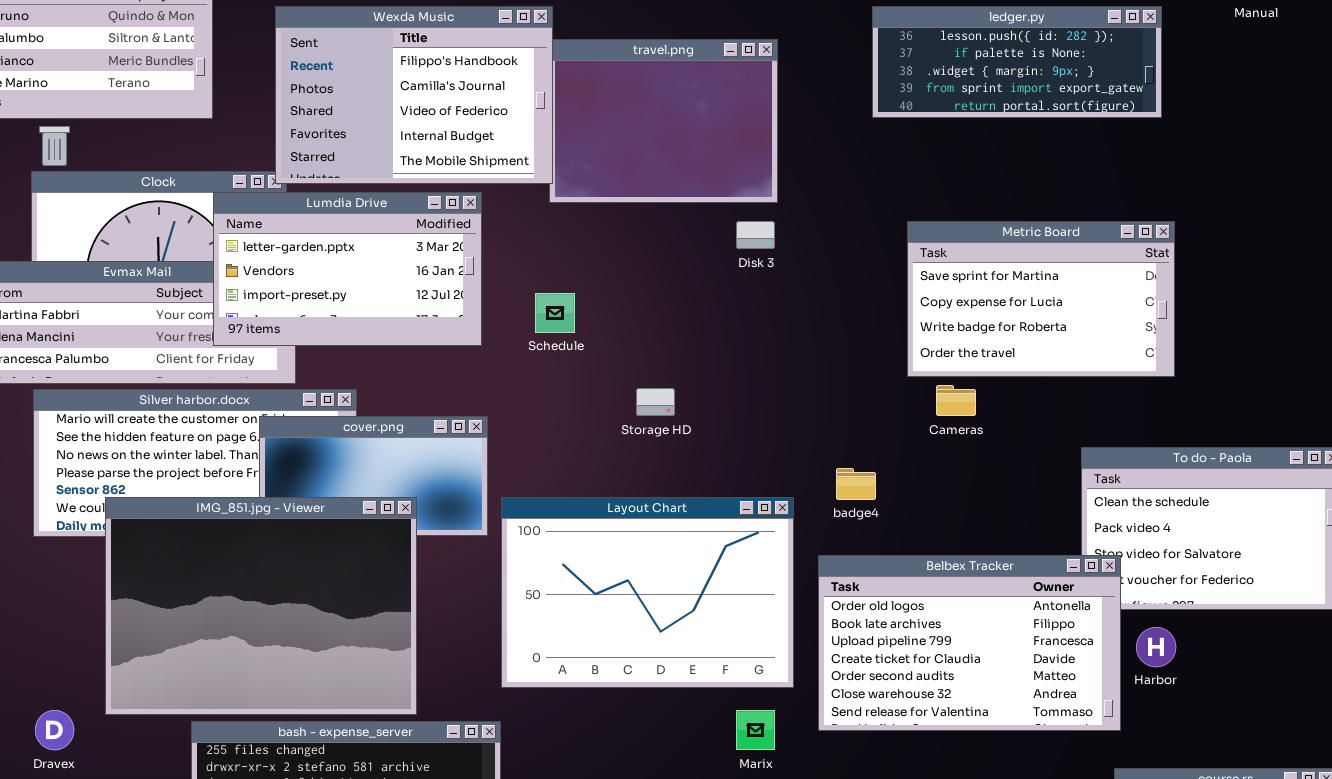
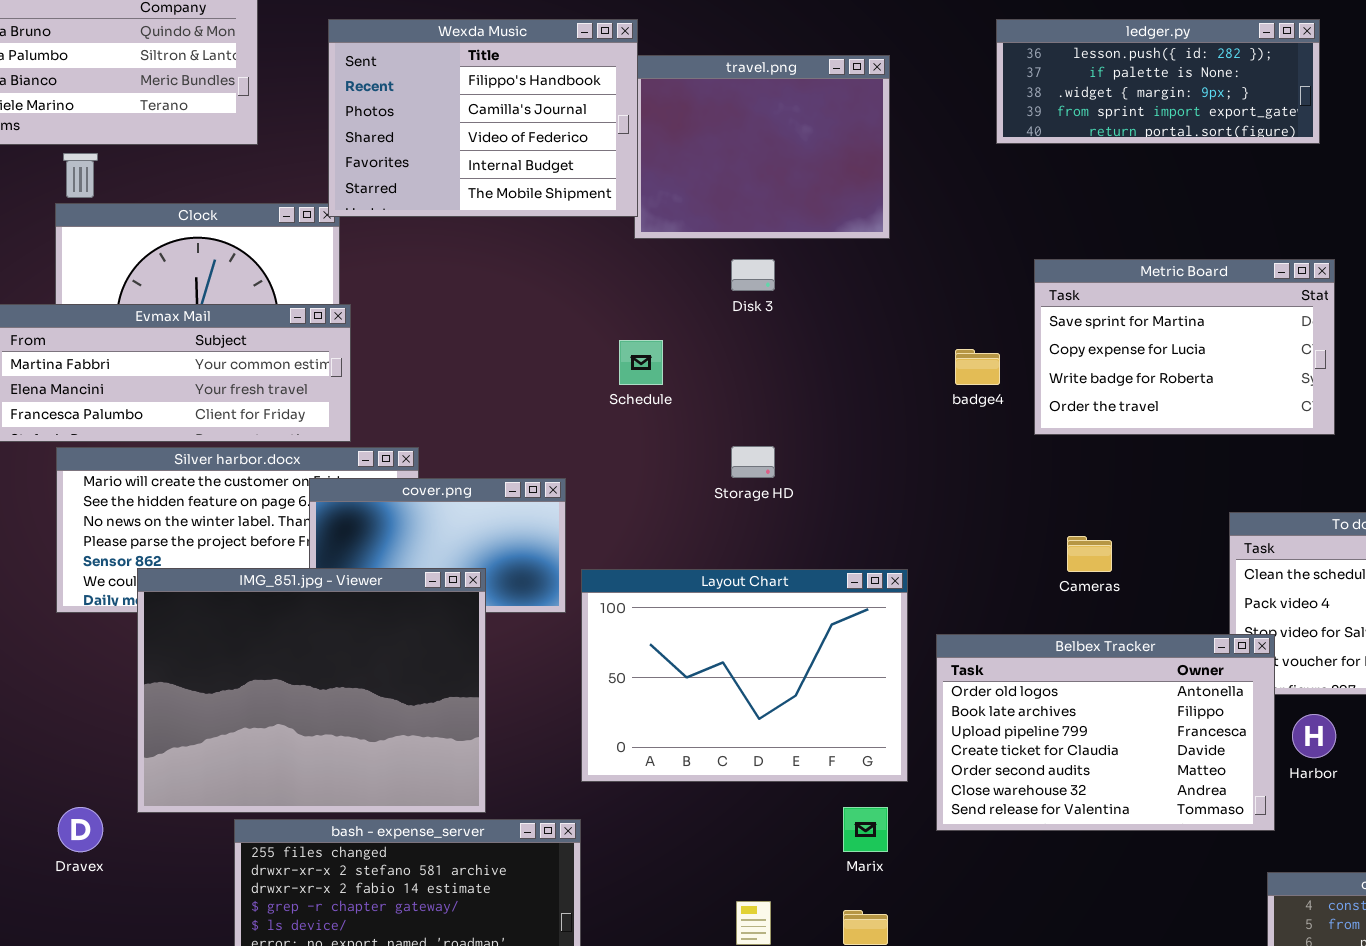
Lumdia Drive: [213,192,482,346] -> none, closed
Disk 3: [736,221,775,249] -> [731,259,775,291], moved
Cameras: [936,385,976,416] -> [1067,536,1112,572], moved
badge4: [836,468,876,500] -> [955,349,1000,385], moved

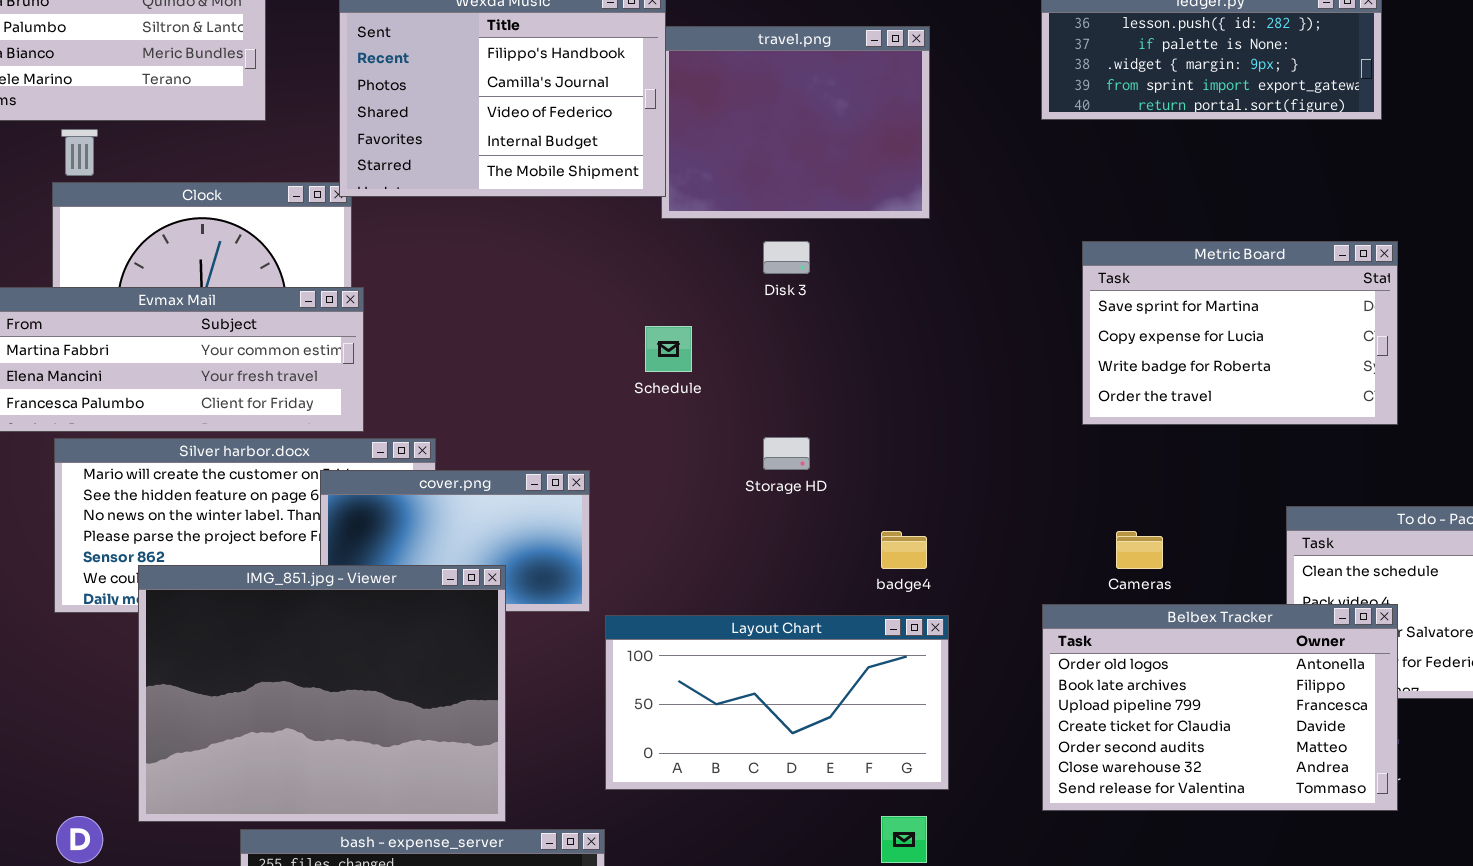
badge4: [955,349,1000,385] -> [881,531,927,569], moved
Layout Chart: [581,569,908,782] -> [605,615,949,790], resized
Belbex Tracker: [936,634,1275,831] -> [1042,604,1398,811], moved

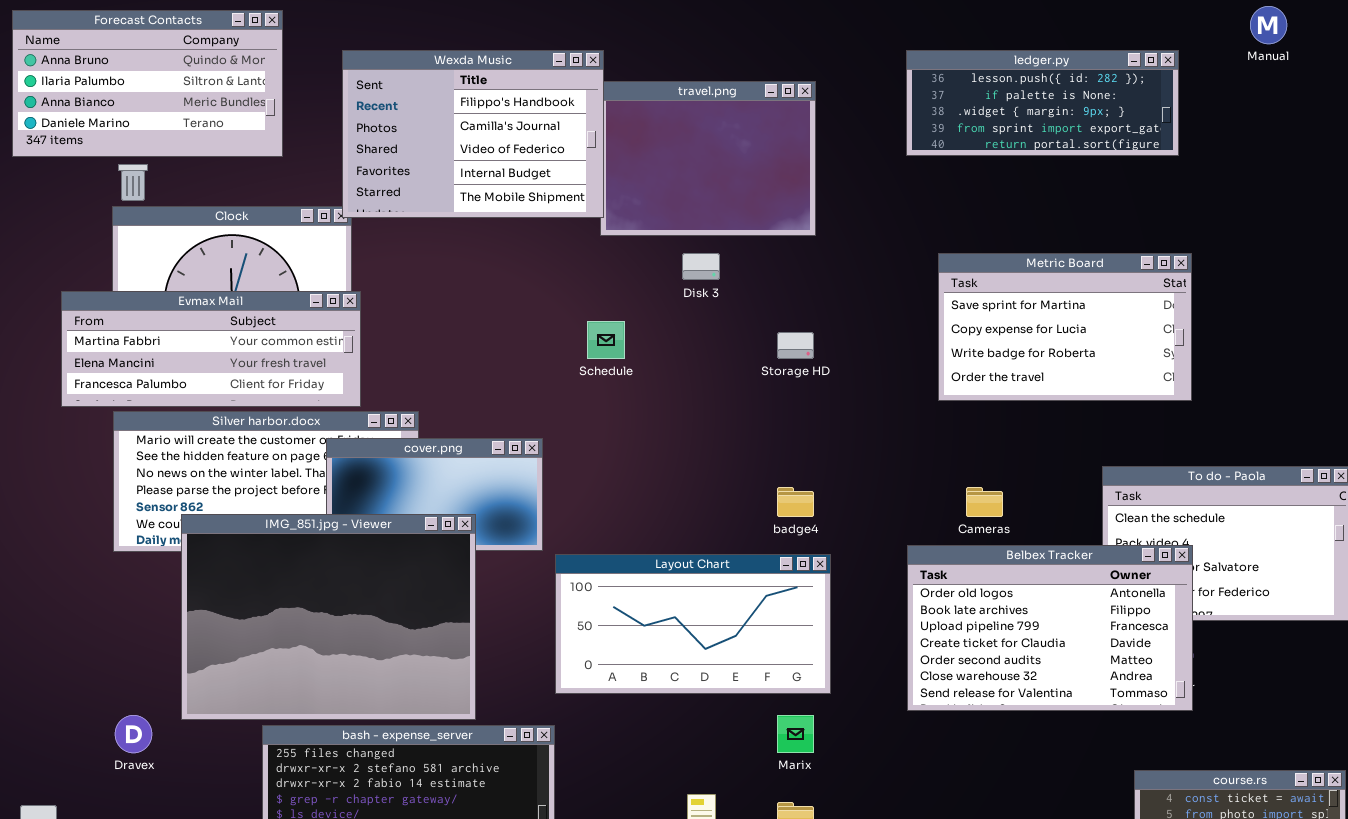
Storage HD: [763,437,810,470] -> [777,332,814,359], moved

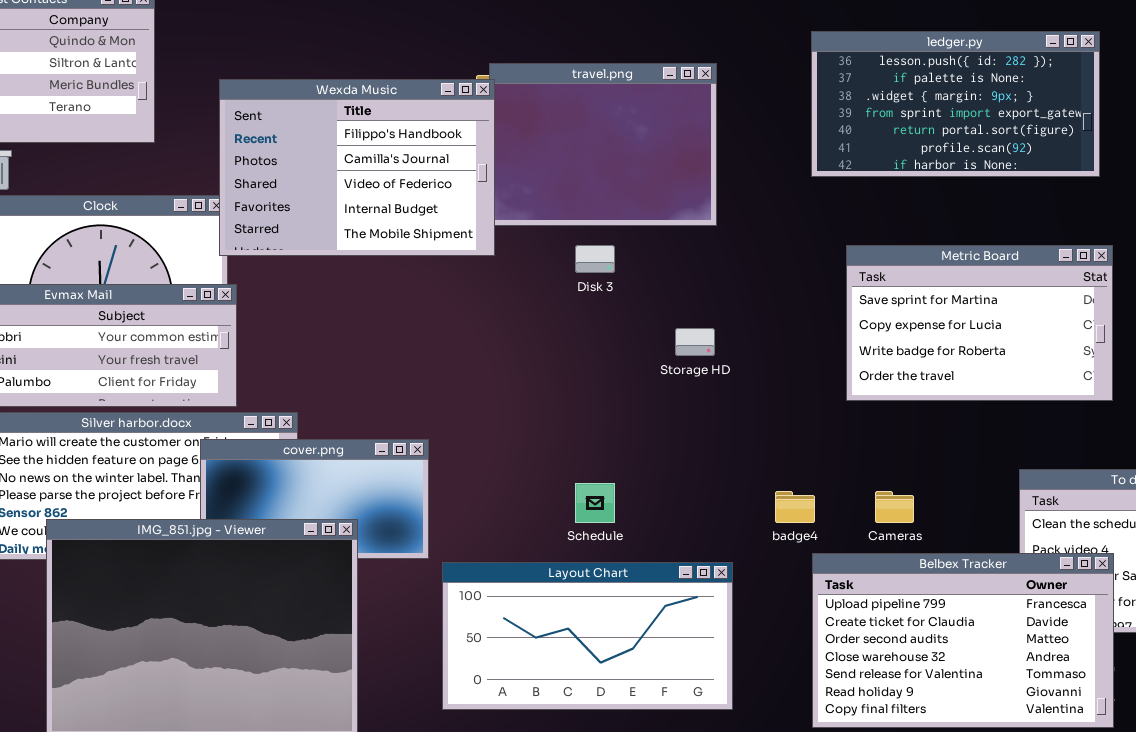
Wexda Music: [342,50,604,218] -> [219,79,495,256], moved
ledger.py: [906,50,1179,156] -> [811,31,1100,177], resized
Schedule: [587,321,625,359] -> [575,483,615,523], moved
badge4: [777,487,814,517] -> [775,491,815,523], moved
Belbex Tracker: [907,545,1193,711] -> [812,553,1114,728], scrolled down 2 rows

